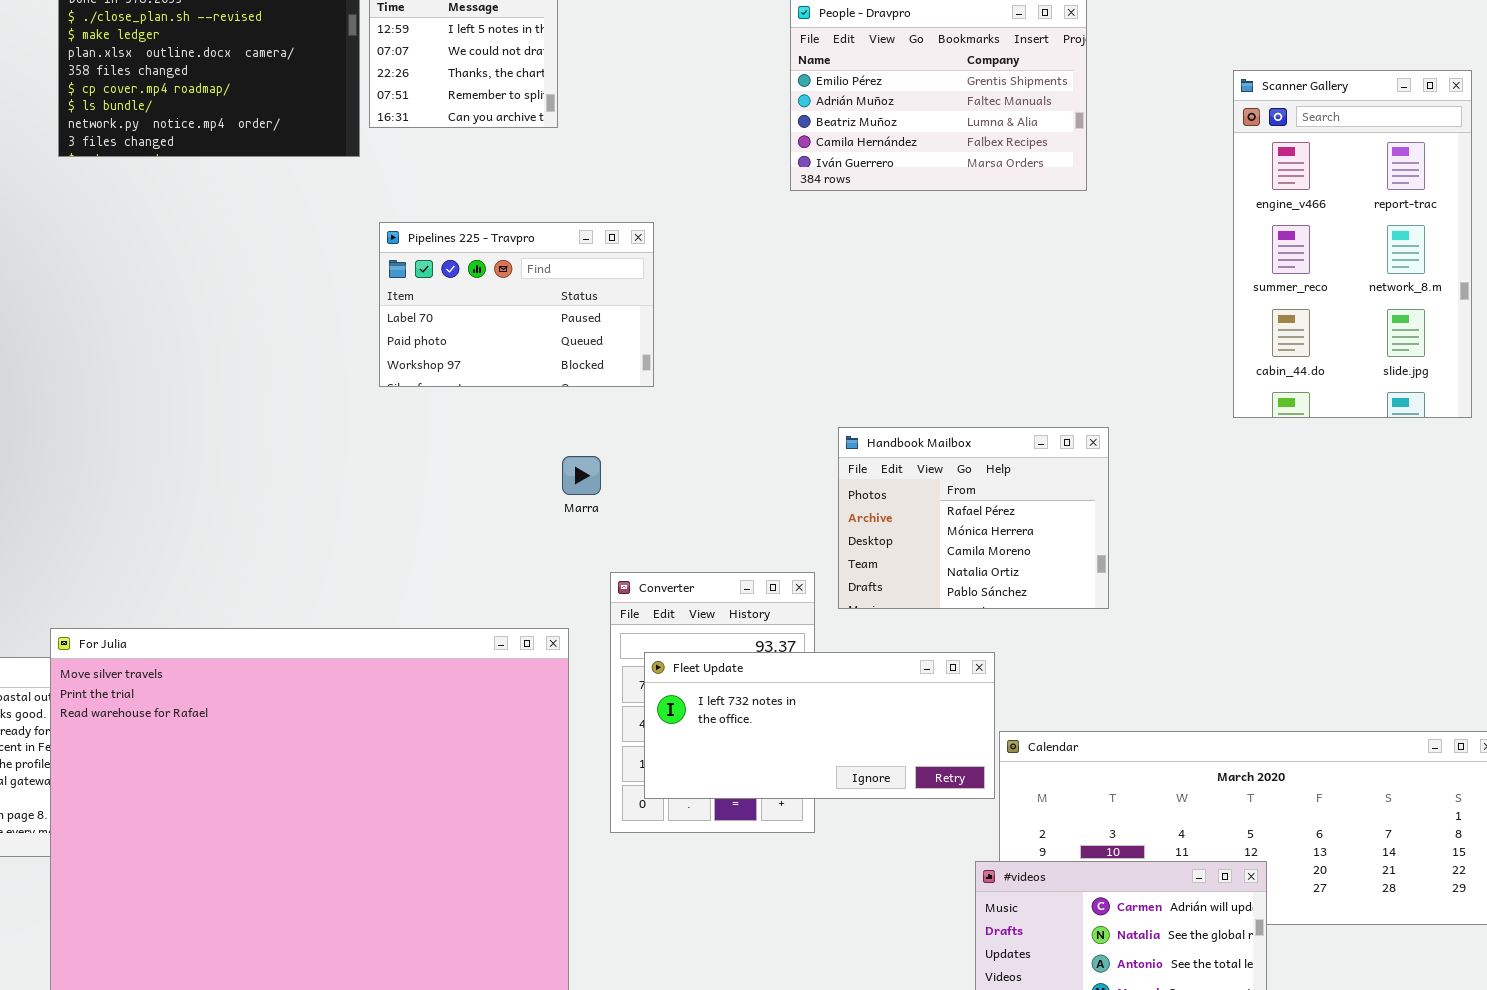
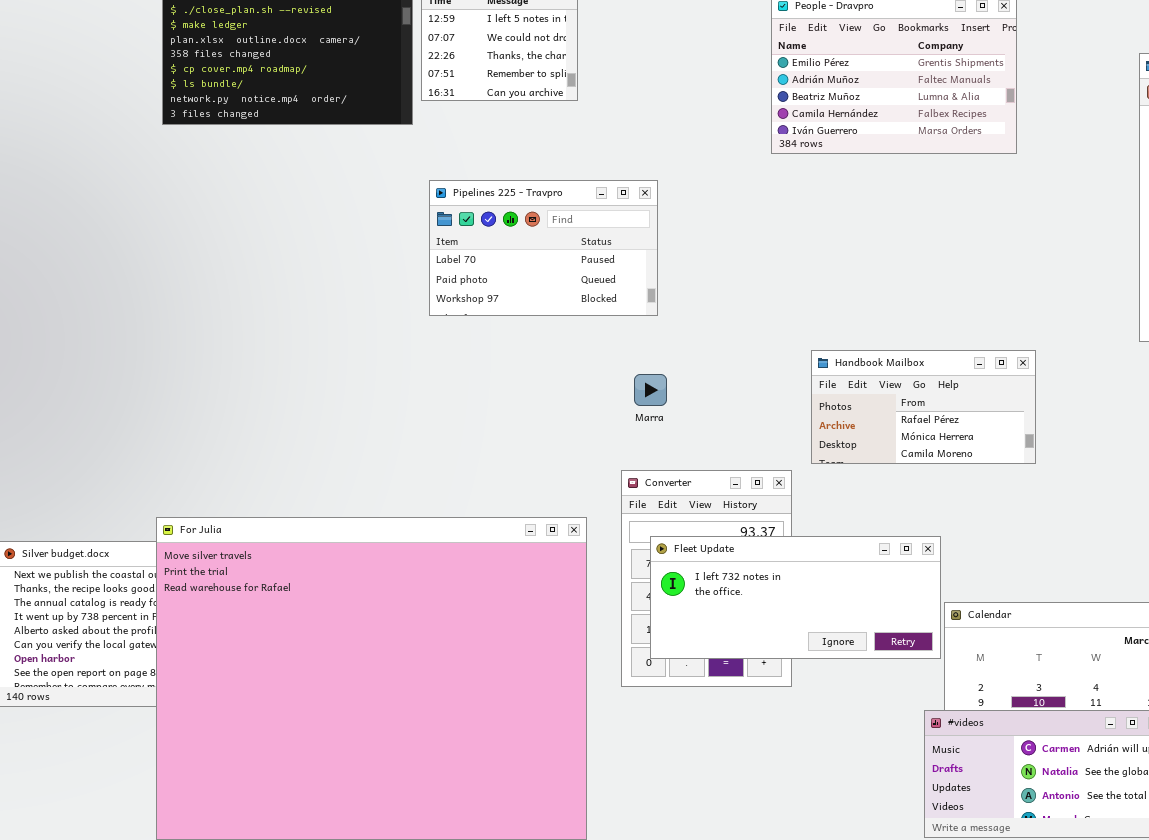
Handbook Mailbox: [838,427,1109,609] -> [811,350,1036,464], resized
Marra: [562,456,601,495] -> [634,374,667,406], moved

